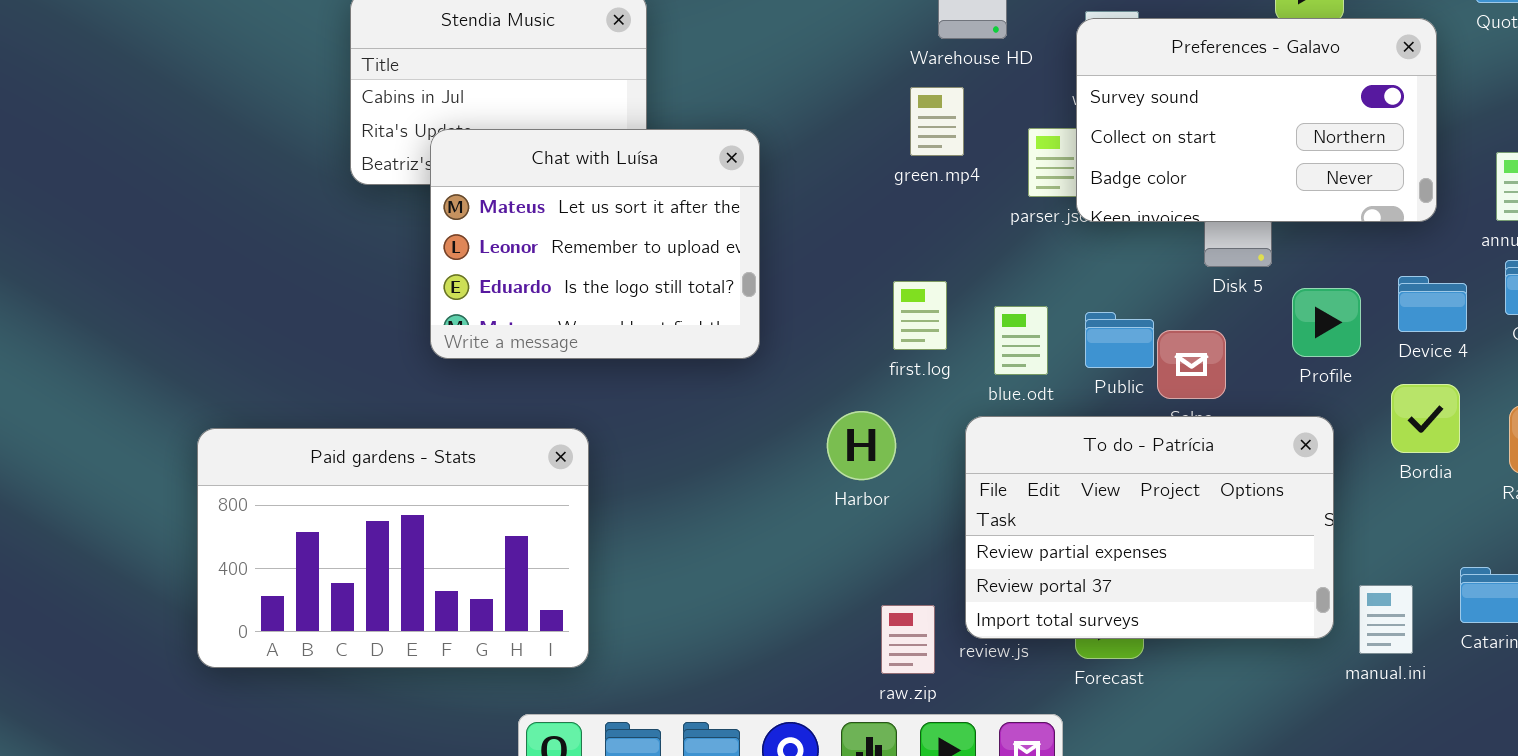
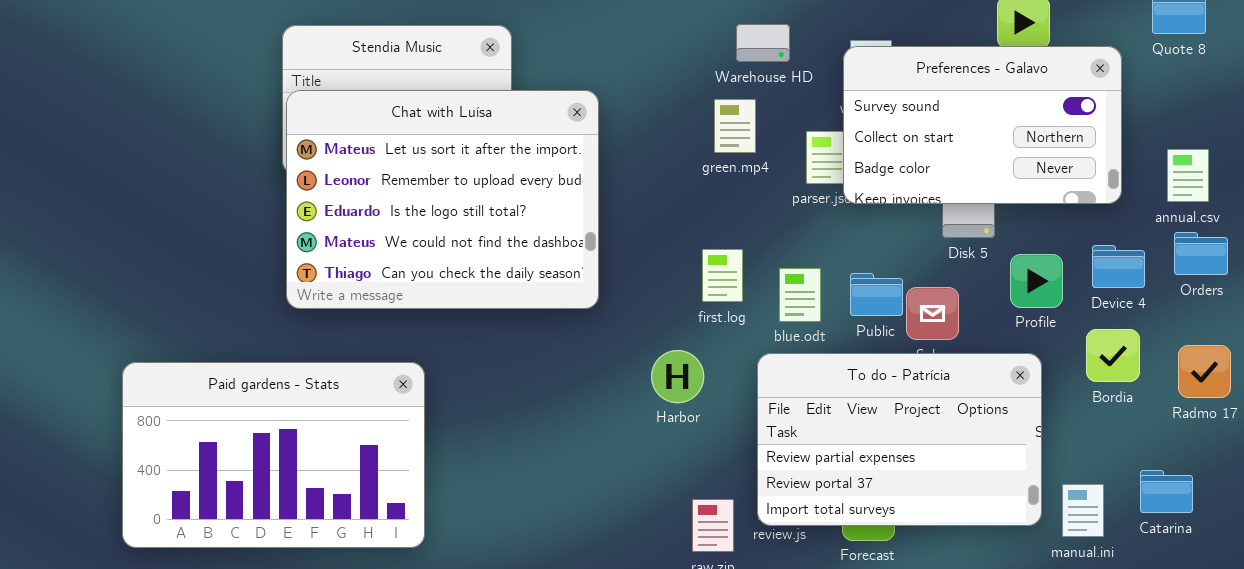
Chat with Luísa: [430,129,760,359] -> [286,90,599,309], resized
Paid gardens - Stats: [197,428,589,668] -> [122,362,425,548], moved

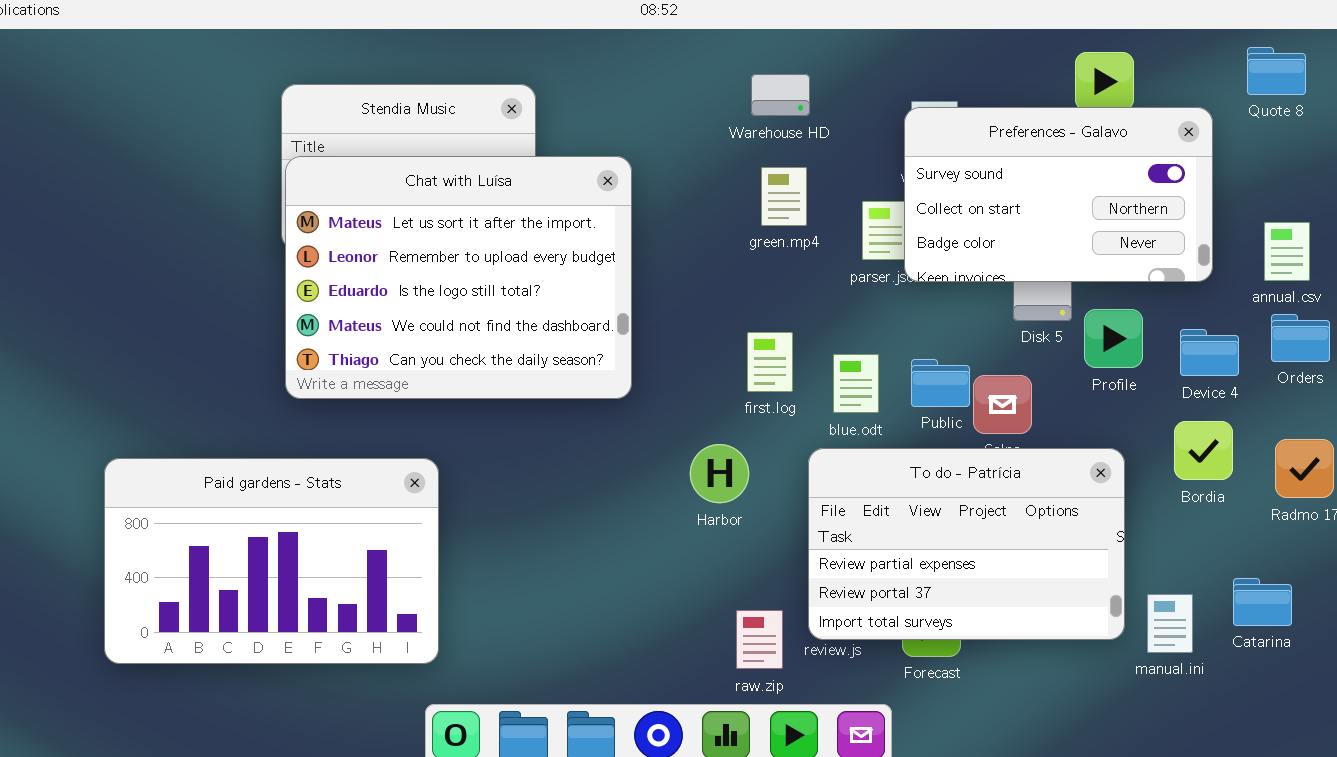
Warehouse HD: [736,24,790,62] -> [751,74,810,116], moved
Profile: [1010,254,1063,308] -> [1084,309,1143,368], moved

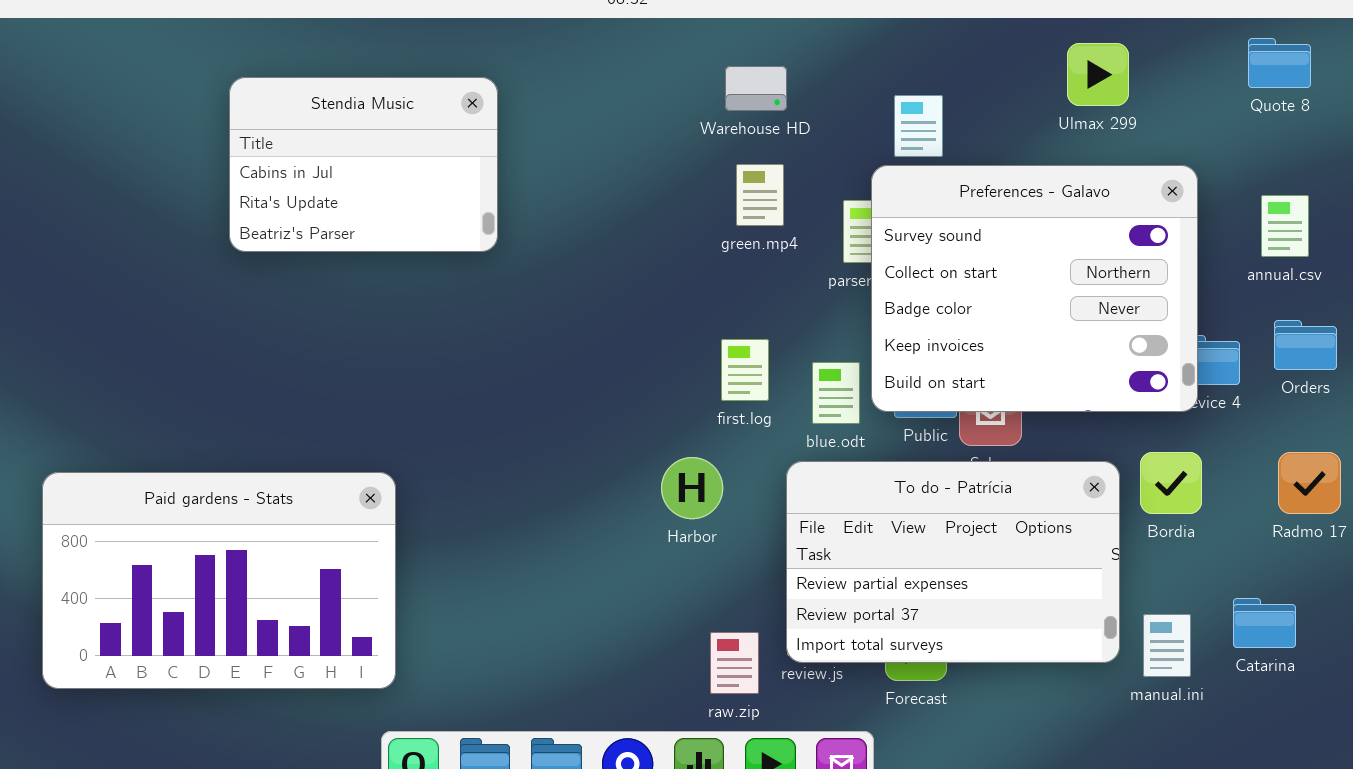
Preferences - Galavo: [904,107,1213,282] -> [871,165,1198,412], moved, resized
Chat with Luísa: [285,156,632,399] -> none, closed
annual.csv: [1264,222,1310,281] -> [1261,195,1309,257], moved
Bordia: [1174,421,1233,480] -> [1140,452,1202,514], moved

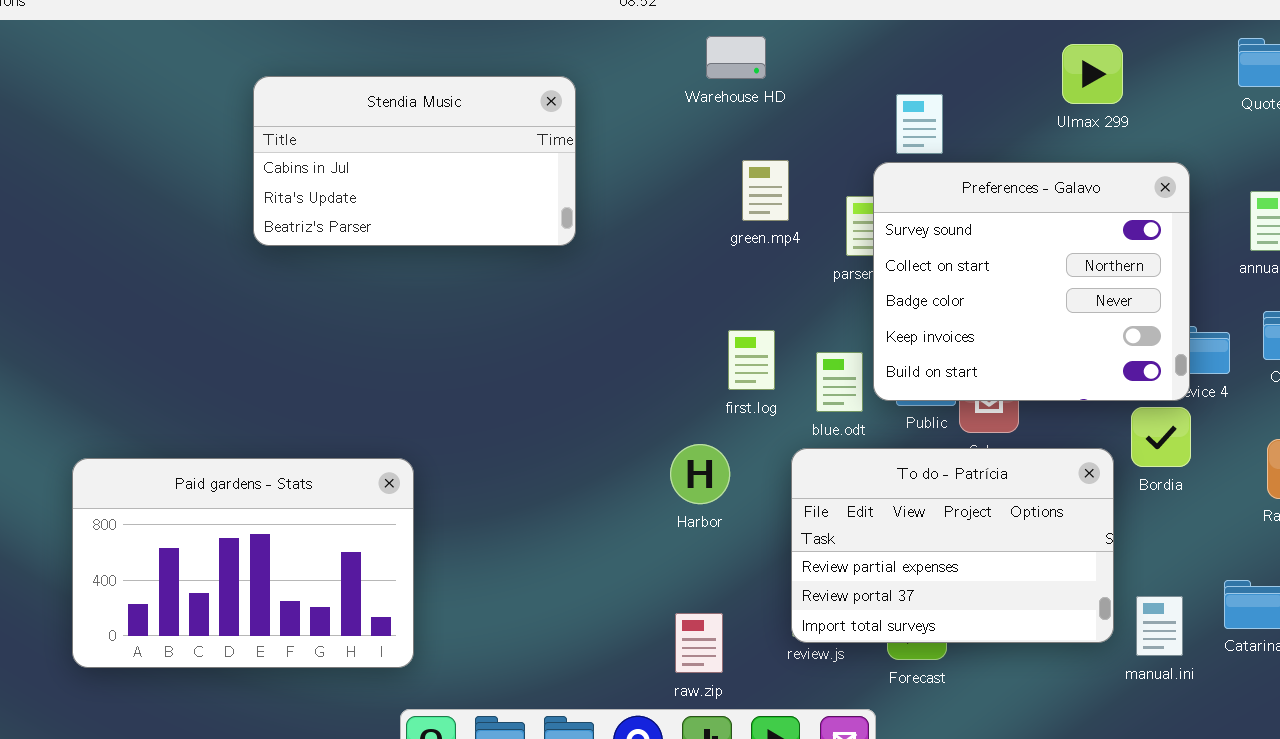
Warehouse HD: [725,66,787,111] -> [706,36,766,79], moved
Stendia Music: [229,77,498,252] -> [253,76,576,246], resized
Bordia: [1140,452,1202,514] -> [1131,407,1191,467], moved
raw.zip: [710,632,759,694] -> [675,613,723,673], moved

